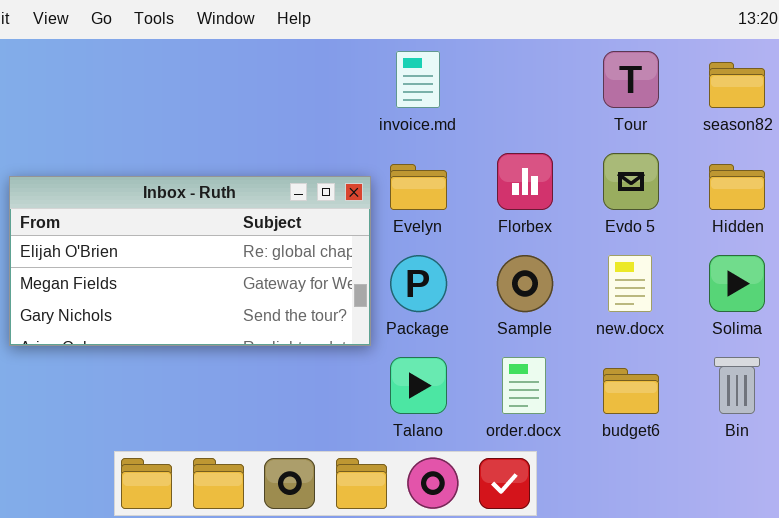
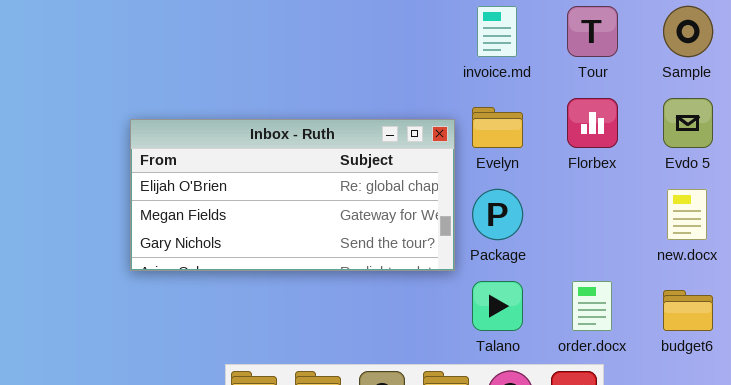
Tour: [603,51,659,108] -> [567,6,618,57], moved
Sample: [497,255,553,312] -> [663,6,713,57], moved

